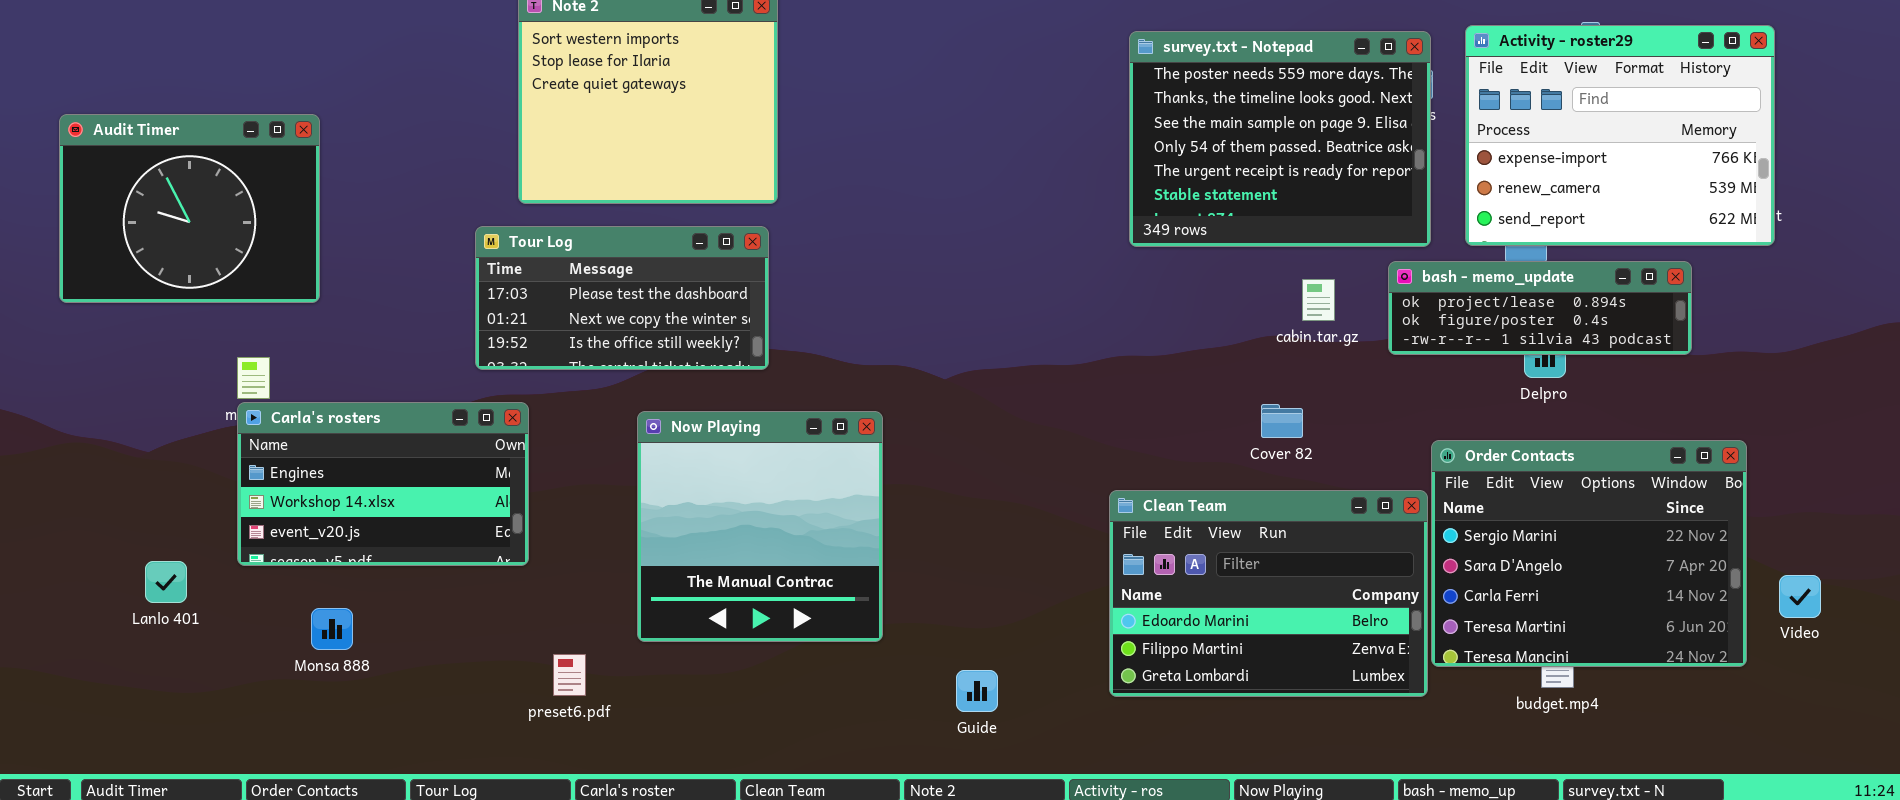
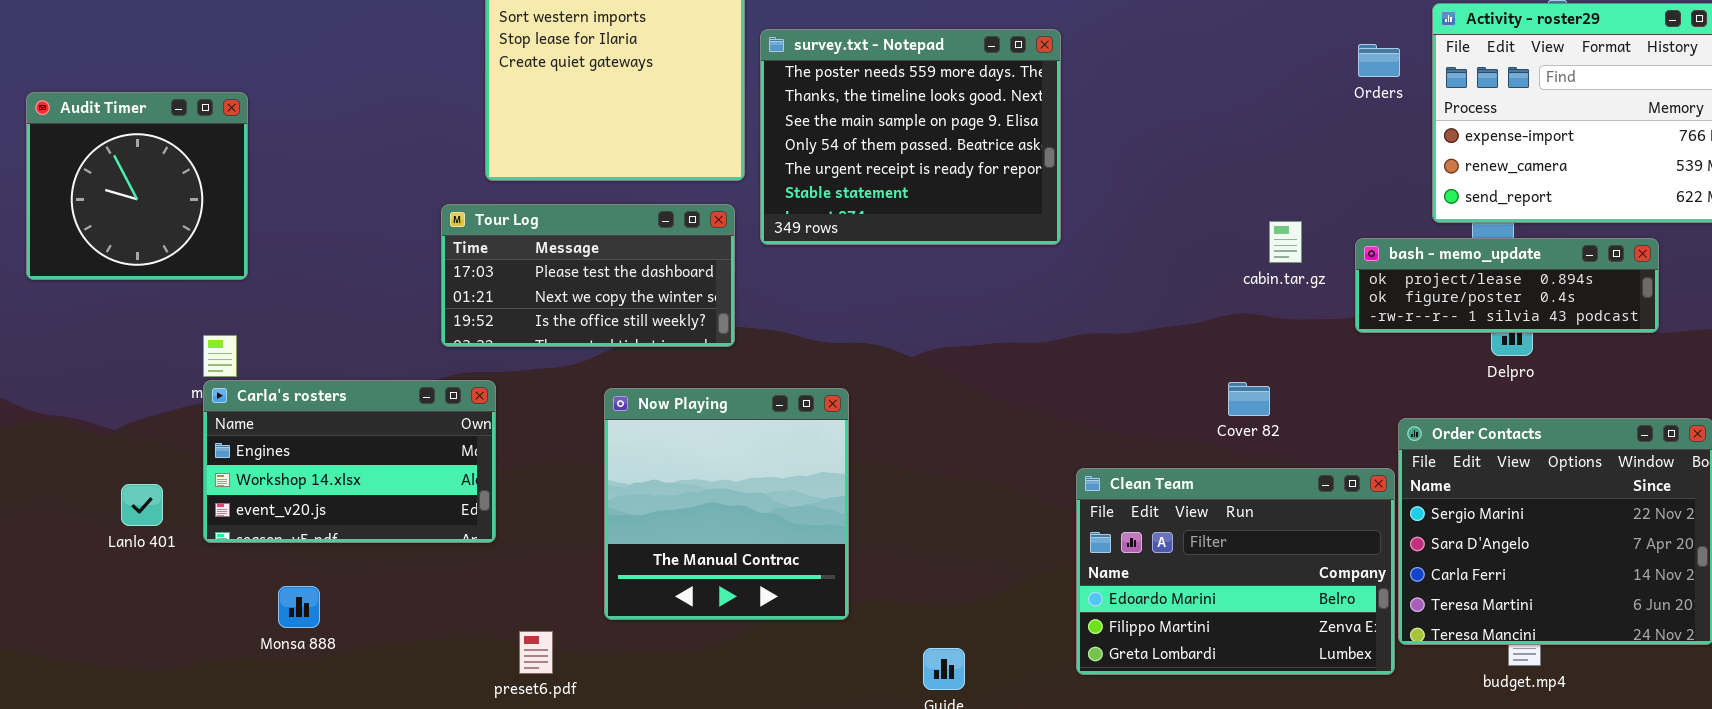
survey.txt - Notepad: [1129,31,1431,247] -> [760,29,1061,245], moved
Audit Timer: [59,114,320,303] -> [26,92,248,280], resized
cabin.tar.gz: [1302,279,1335,321] -> [1269,221,1302,263], moved
Lanlo 401: [145,561,187,603] -> [121,484,163,526], moved

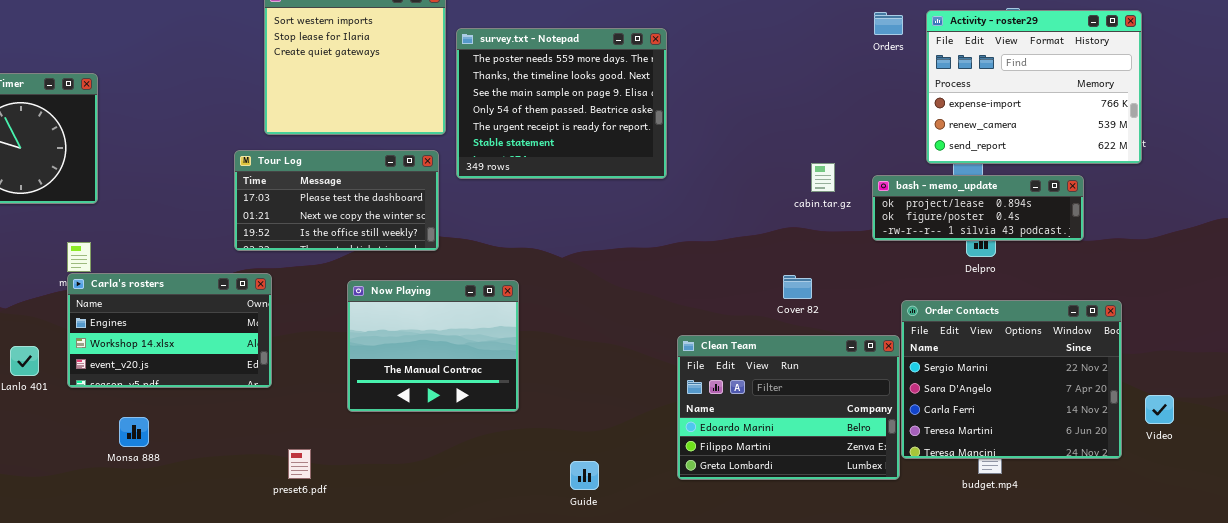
Orders: [1358,44,1400,77] -> [874,12,903,35], moved
Now Playing: [604,388,849,620] -> [347,280,519,412], resized

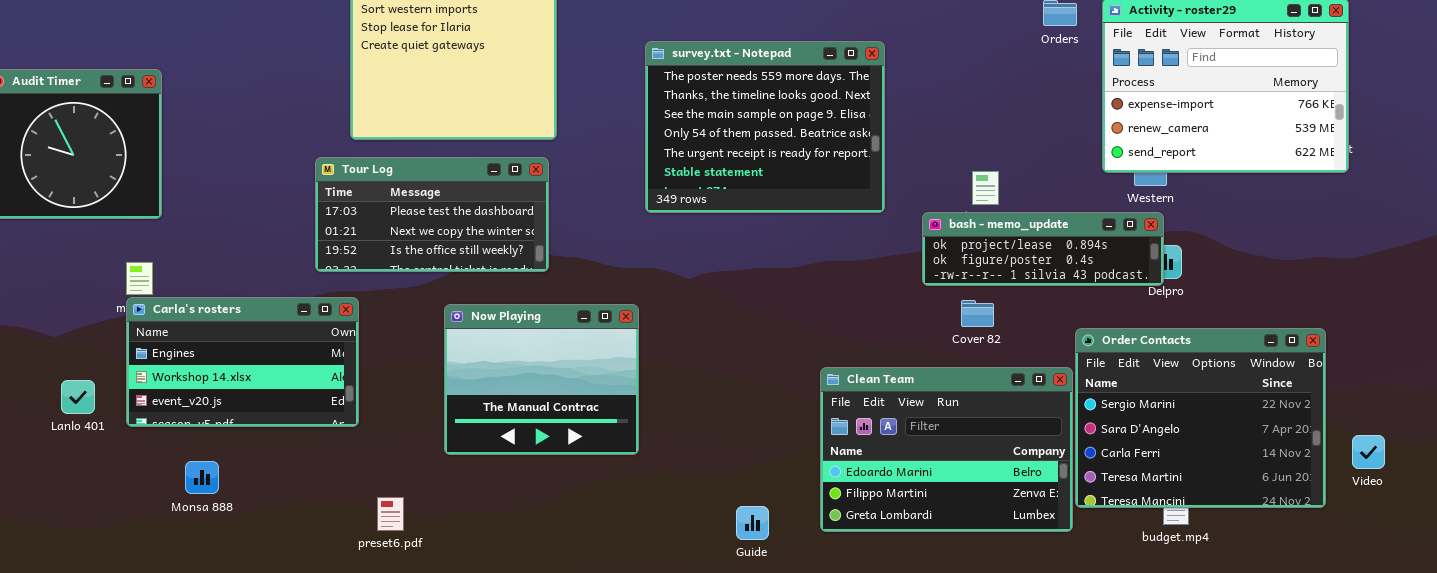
survey.txt - Notepad: [456,28,667,179] -> [645,41,885,213], moved
bash - memo_update: [872,175,1084,241] -> [922,212,1164,286], moved
Cover 82: [783,275,812,299] -> [961,300,994,327], moved
Guide: [570,461,599,490] -> [736,506,769,540], moved

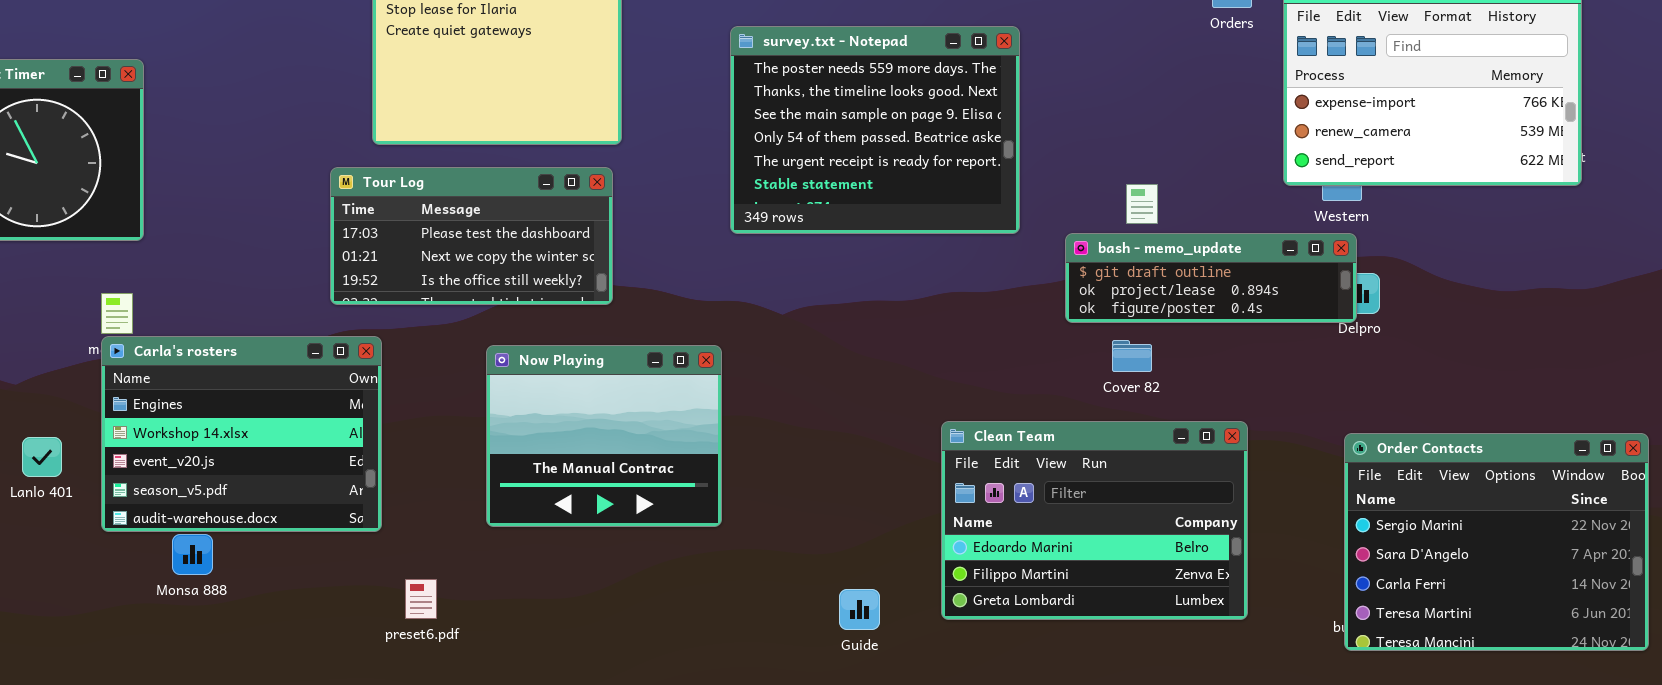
bash - memo_update: [922,212,1164,286] -> [1065,233,1357,323], scrolled up 1 row
Carla's rosters: [126,297,359,427] -> [101,336,382,532], resized
Order Contacts: [1075,328,1326,508] -> [1344,433,1649,651], moved

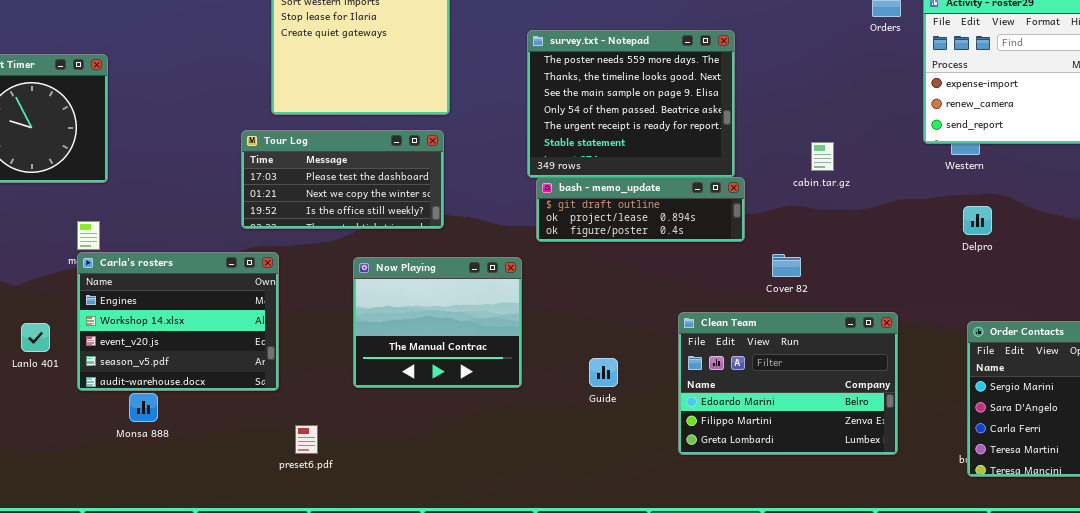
bash - memo_update: [1065,233,1357,323] -> [536,177,745,242], moved
Cover 82: [1112,340,1152,372] -> [772,254,801,277], moved
Guide: [839,589,880,630] -> [589,358,618,387], moved

